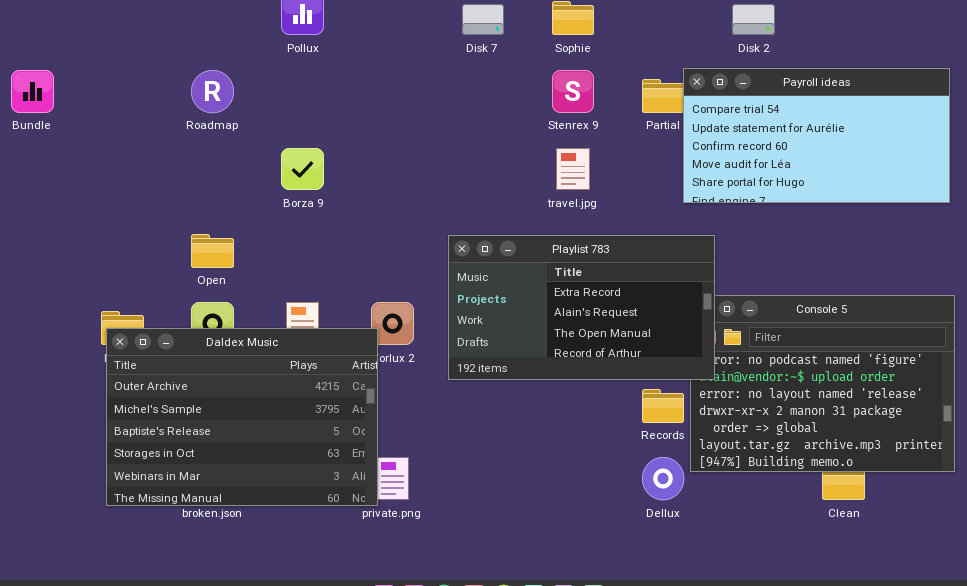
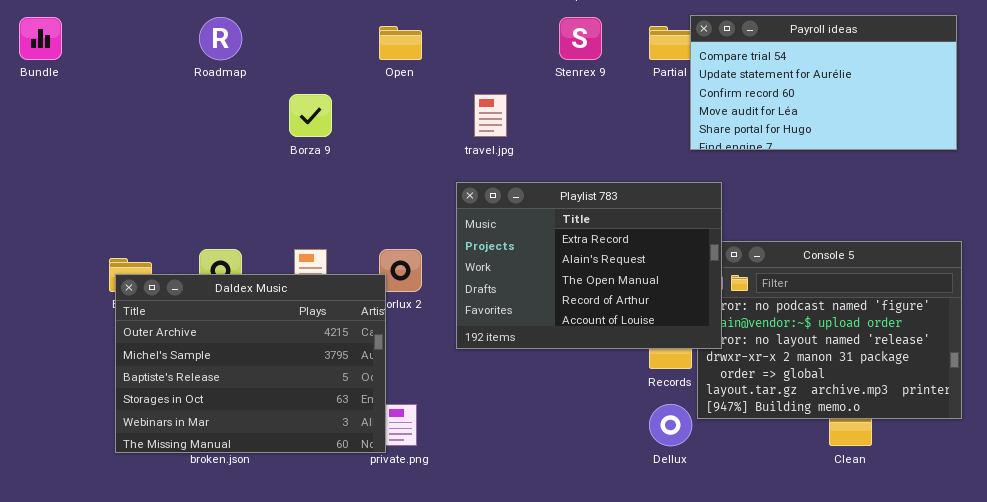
travel.jpg: [556,148,590,190] -> [474,94,507,137], moved
Open: [191,234,234,268] -> [379,26,422,60], moved
Playlist 783: [448,235,715,380] -> [456,182,722,349], resized

